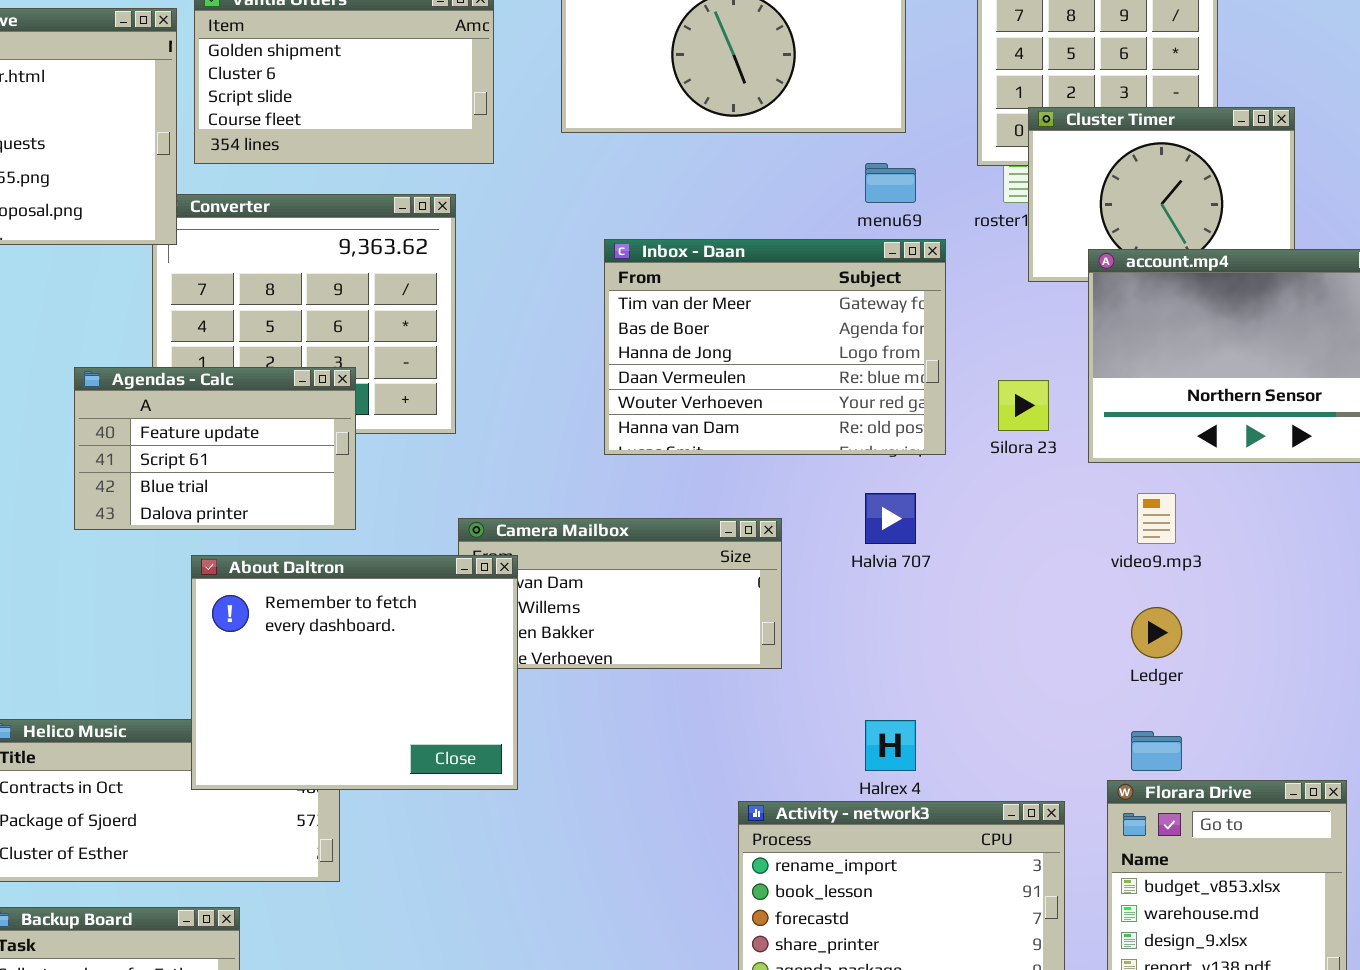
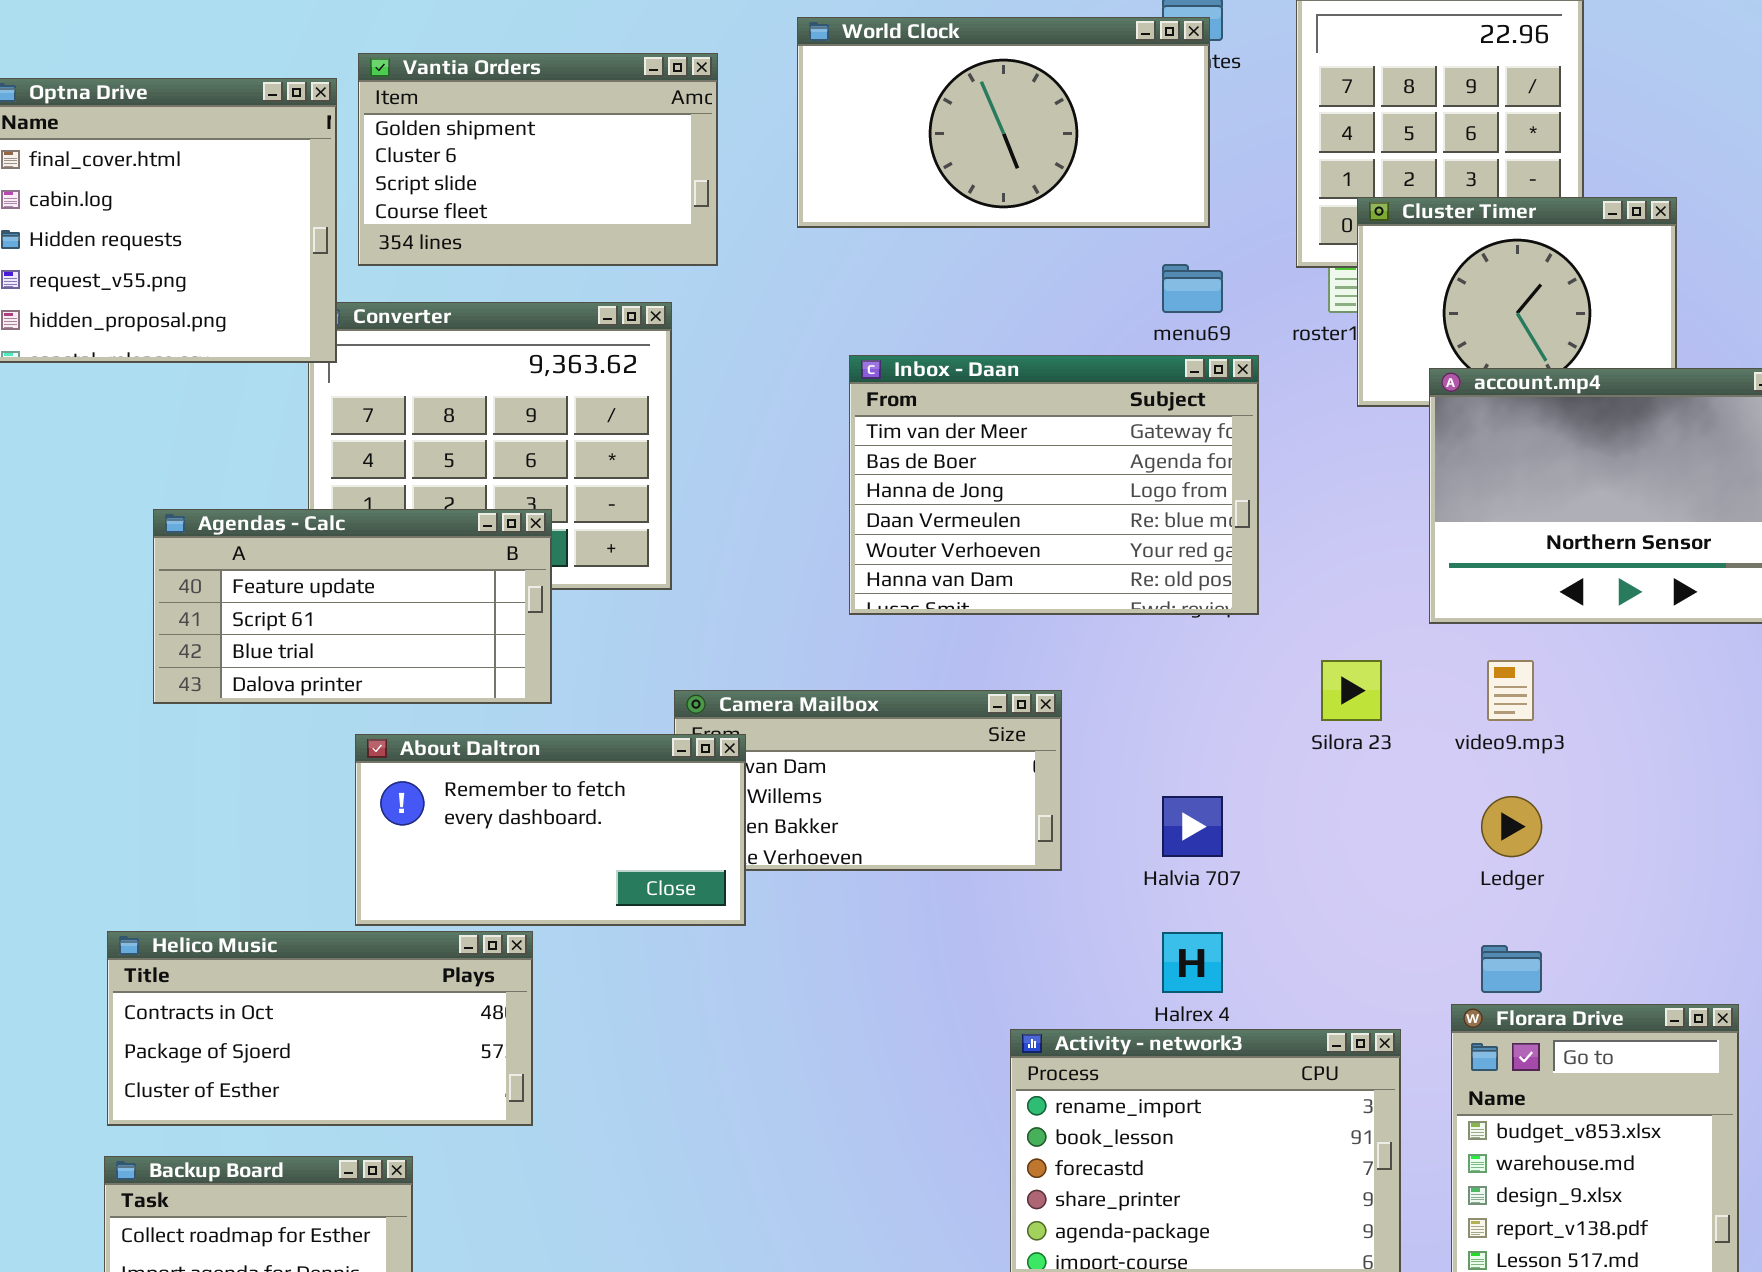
Agendas - Calc: [74,367,356,530] -> [153,509,552,704], resized
Silora 23: [998,380,1049,431] -> [1321,660,1382,721], moved
Halvia 707: [865,493,916,544] -> [1162,796,1223,857], moved
About Daltron: [191,555,518,790] -> [355,734,746,926], resized

